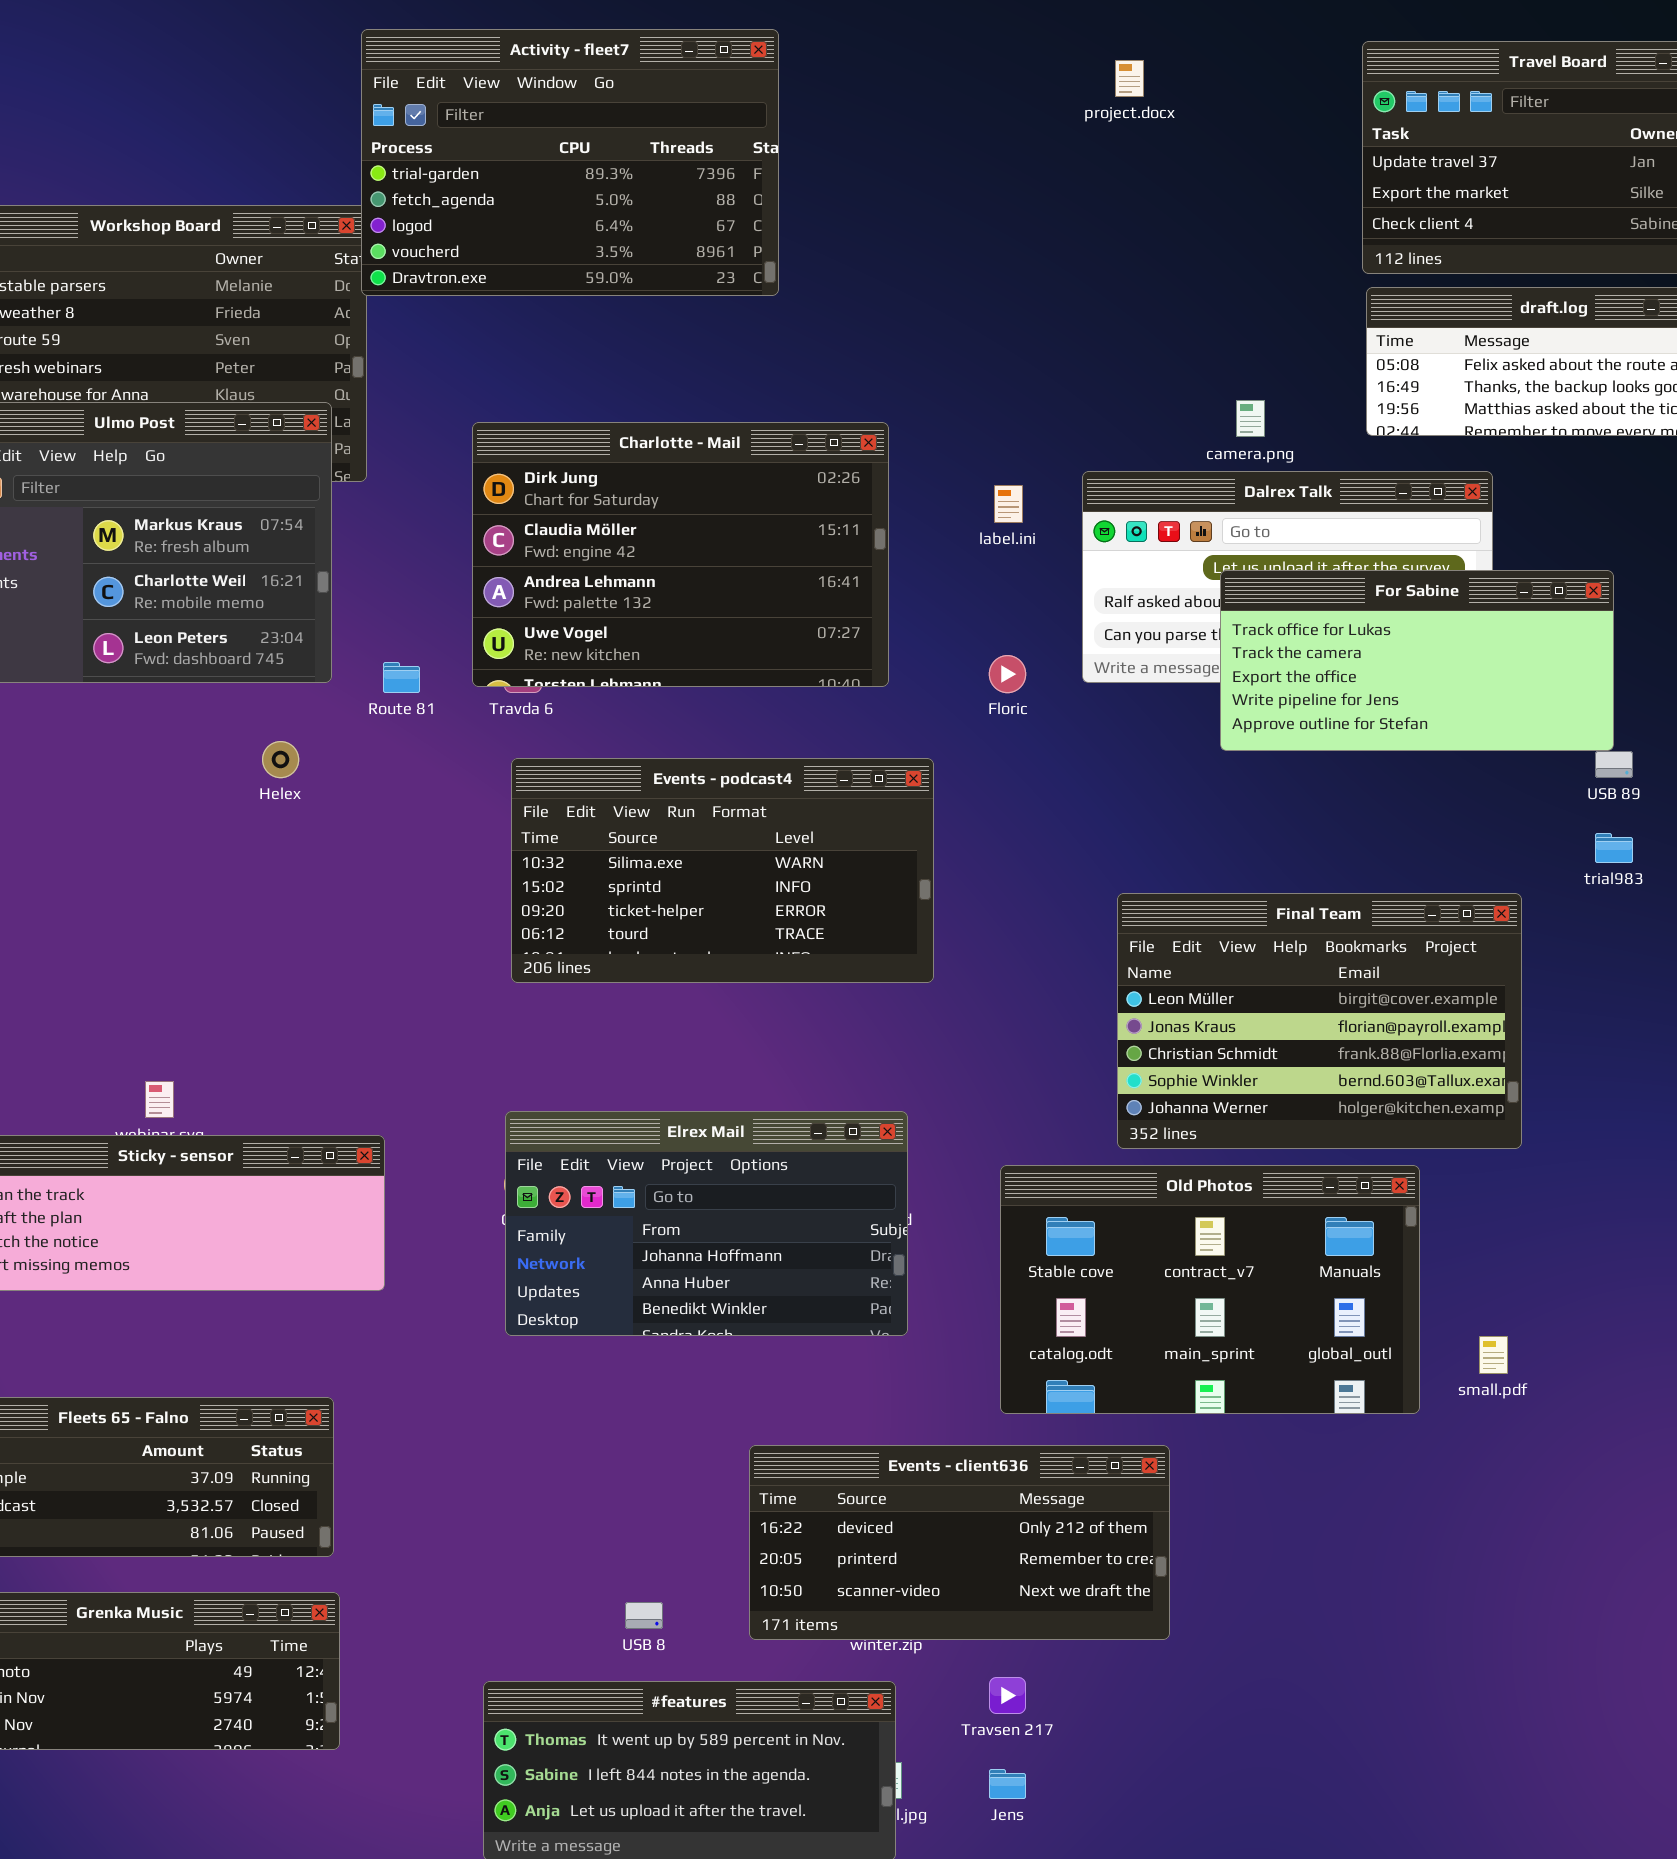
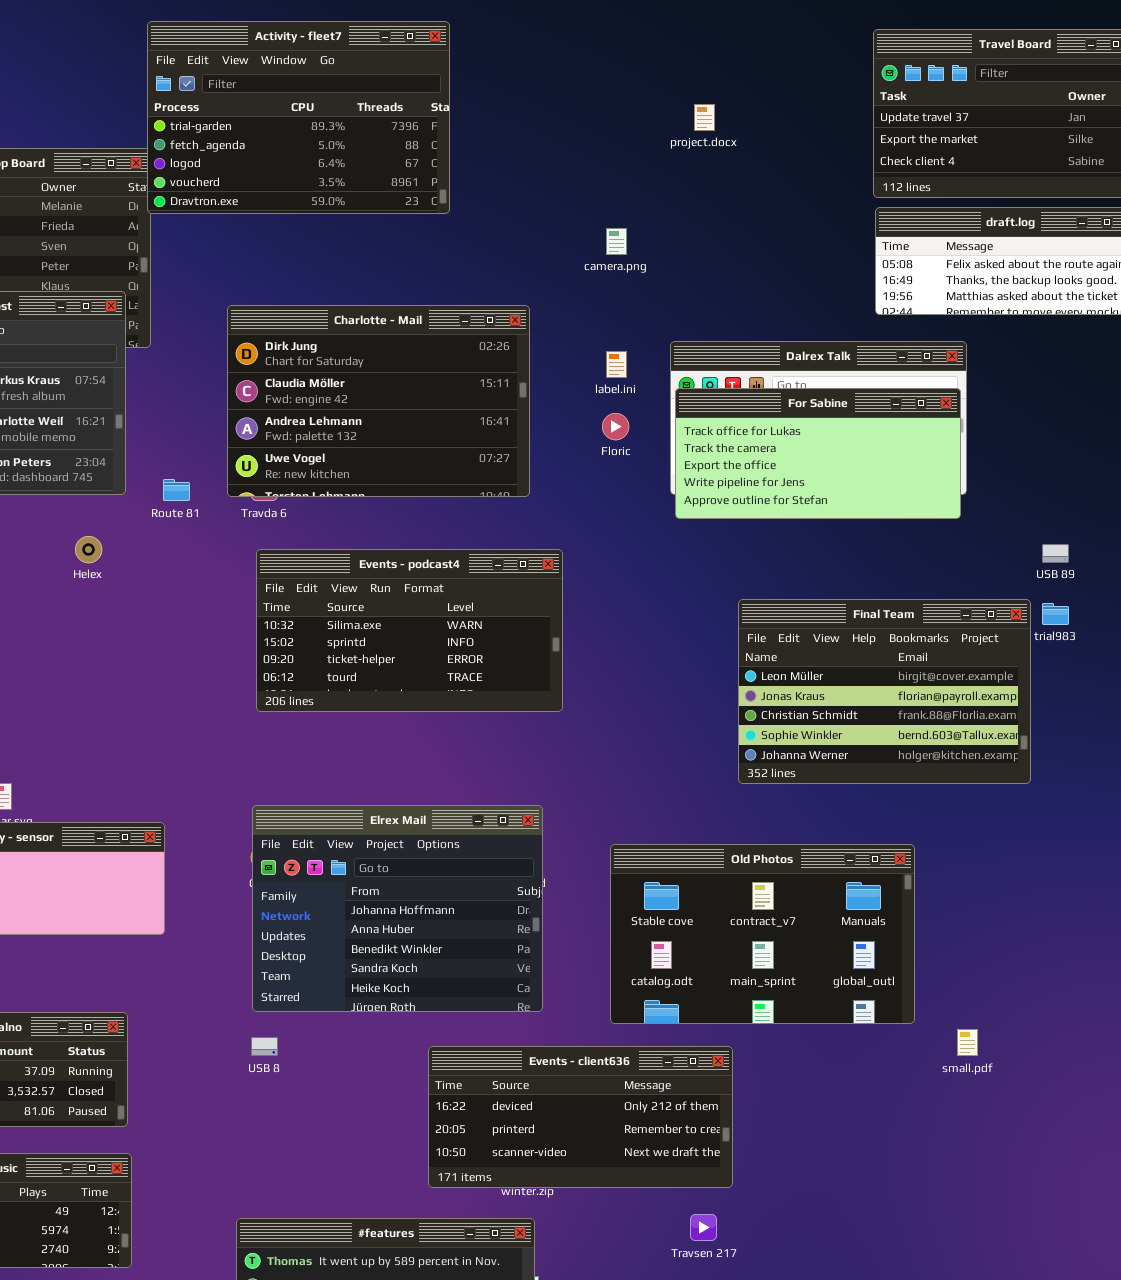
project.docx: [1115,60,1144,97] -> [694,104,715,131], moved
camera.png: [1236,400,1265,437] -> [606,228,627,255], moved
For Sabine: [1220,570,1614,751] -> [675,388,961,519], moved
Floric: [989,655,1026,693] -> [602,413,629,440], moved
Final Team: [1117,893,1522,1149] -> [738,599,1031,784], moved
Elrex Mail: [505,1111,908,1336] -> [252,805,543,1012], resized
small.pdf: [1479,1336,1508,1374] -> [957,1029,978,1056], moved
USB 8: [625,1602,663,1629] -> [251,1037,278,1056], moved
Travsen 217: [989,1677,1026,1714] -> [690,1214,717,1241], moved

